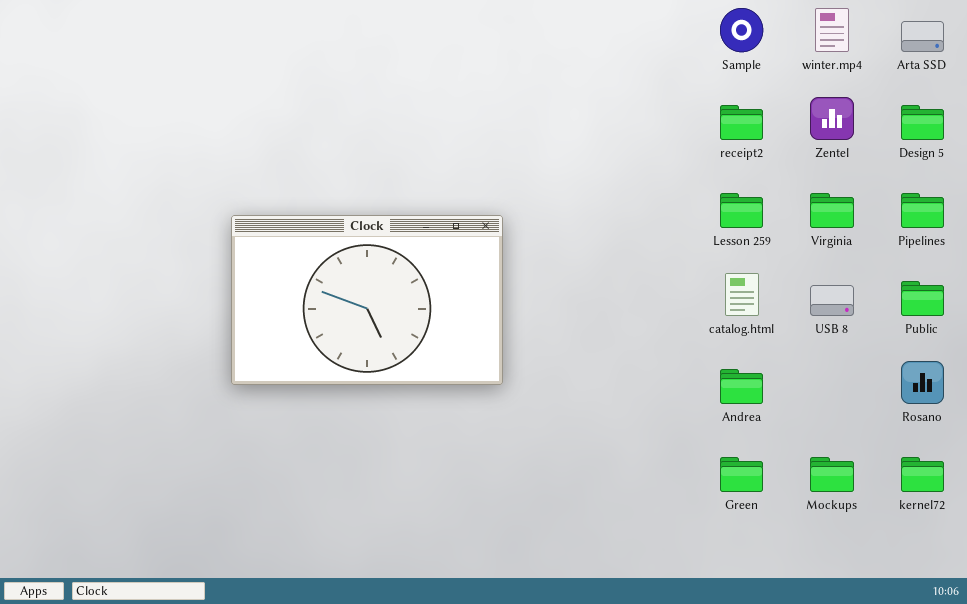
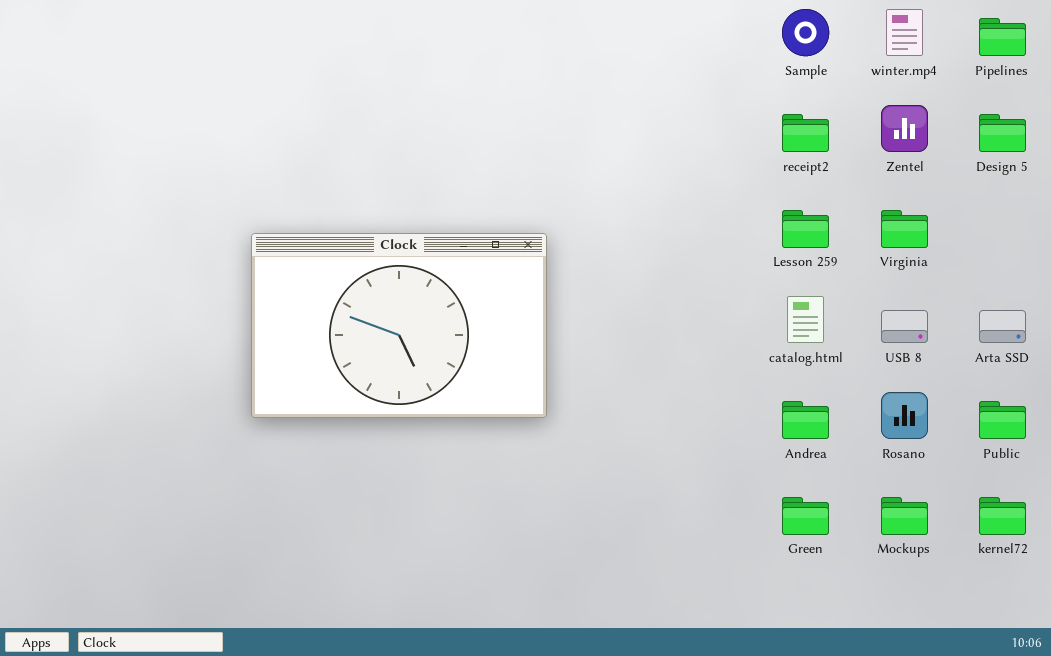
Arta SSD: [901,21,944,52] -> [979,310,1026,343], moved
Pipelines: [901,193,944,228] -> [979,18,1026,56], moved
Public: [901,281,944,316] -> [979,401,1026,439], moved
Rosano: [901,361,944,404] -> [881,392,928,439], moved

